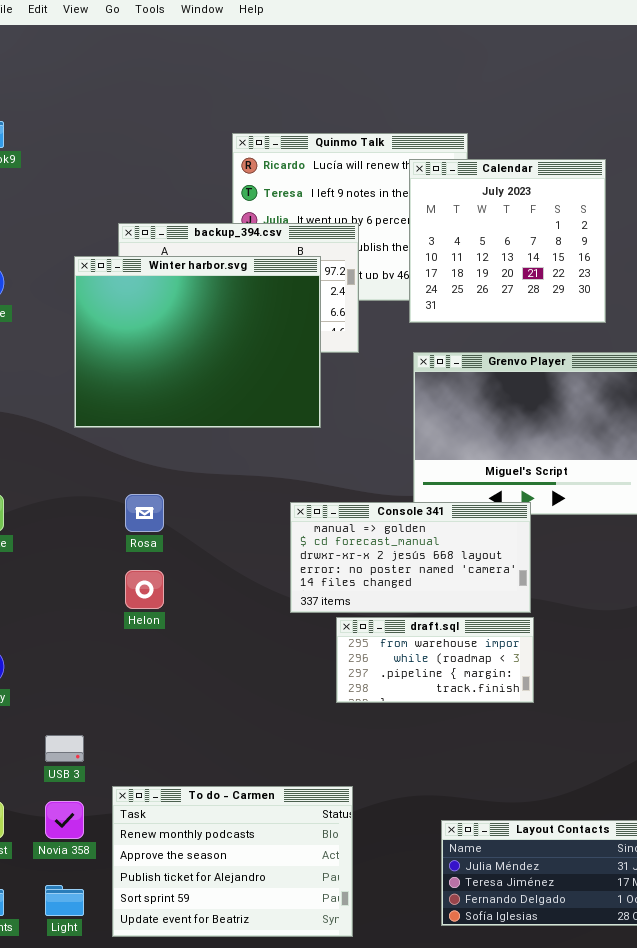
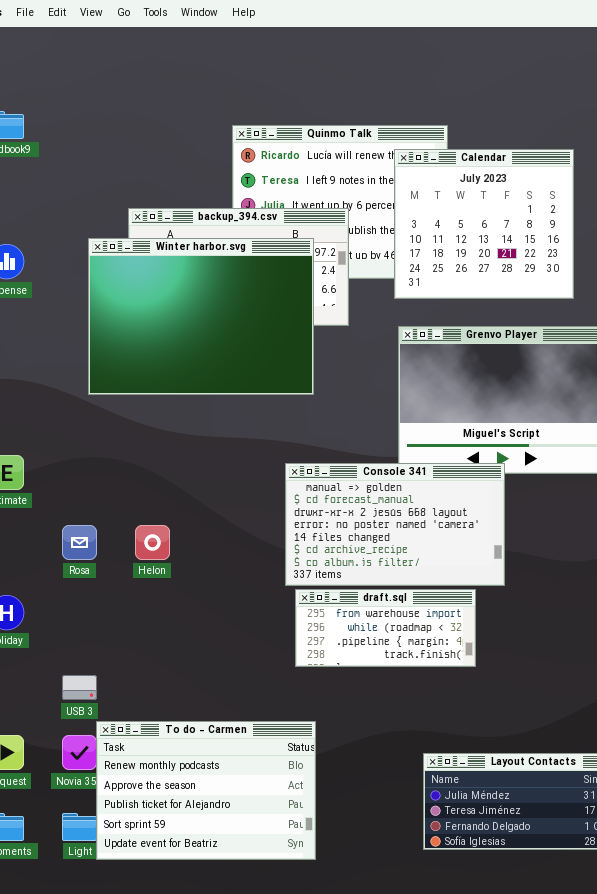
Rosa: [125,494,164,532] -> [62,525,97,560], moved
Console 341: [290,502,531,613] -> [285,463,505,586], resized
draft.sql: [336,617,534,703] -> [295,589,476,667], moved
To do - Carmen: [112,786,353,937] -> [96,721,316,860], moved

